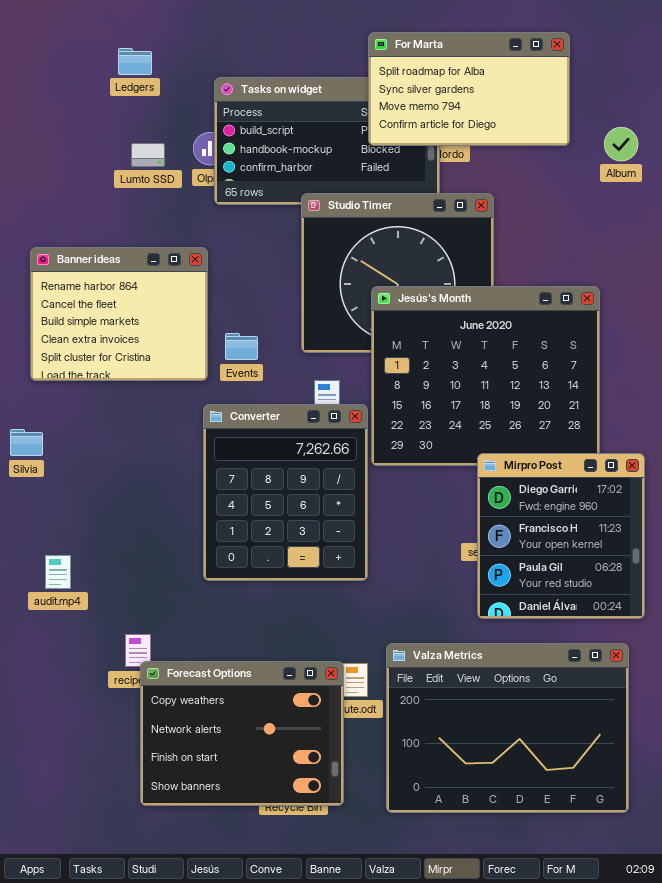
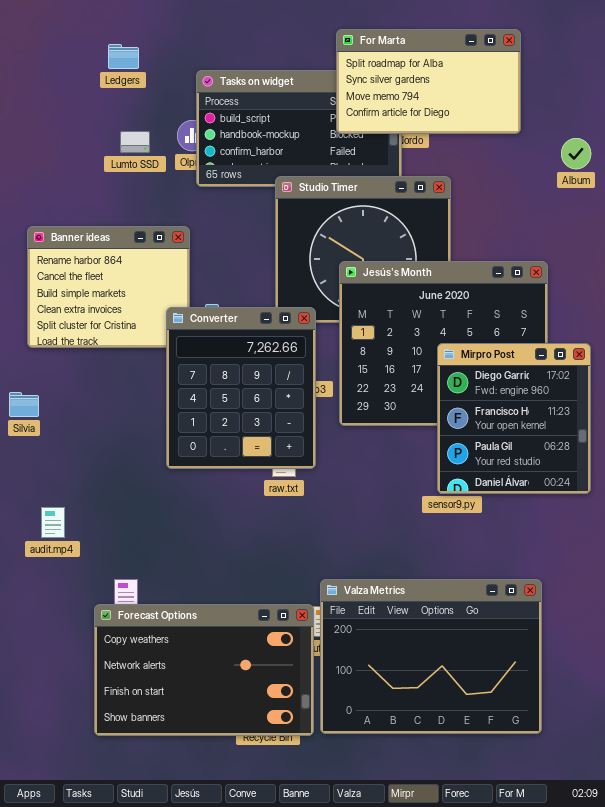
Album: [604,127,638,161] -> [561,138,591,169], moved
Converter: [203,404,368,581] -> [166,307,316,469], moved
Mirpro Post: [477,453,645,619] -> [437,343,591,494], moved
Valza Metrics: [386,643,629,813] -> [320,579,542,734], moved
Forecast Options: [140,661,344,806] -> [94,604,314,736], resized

